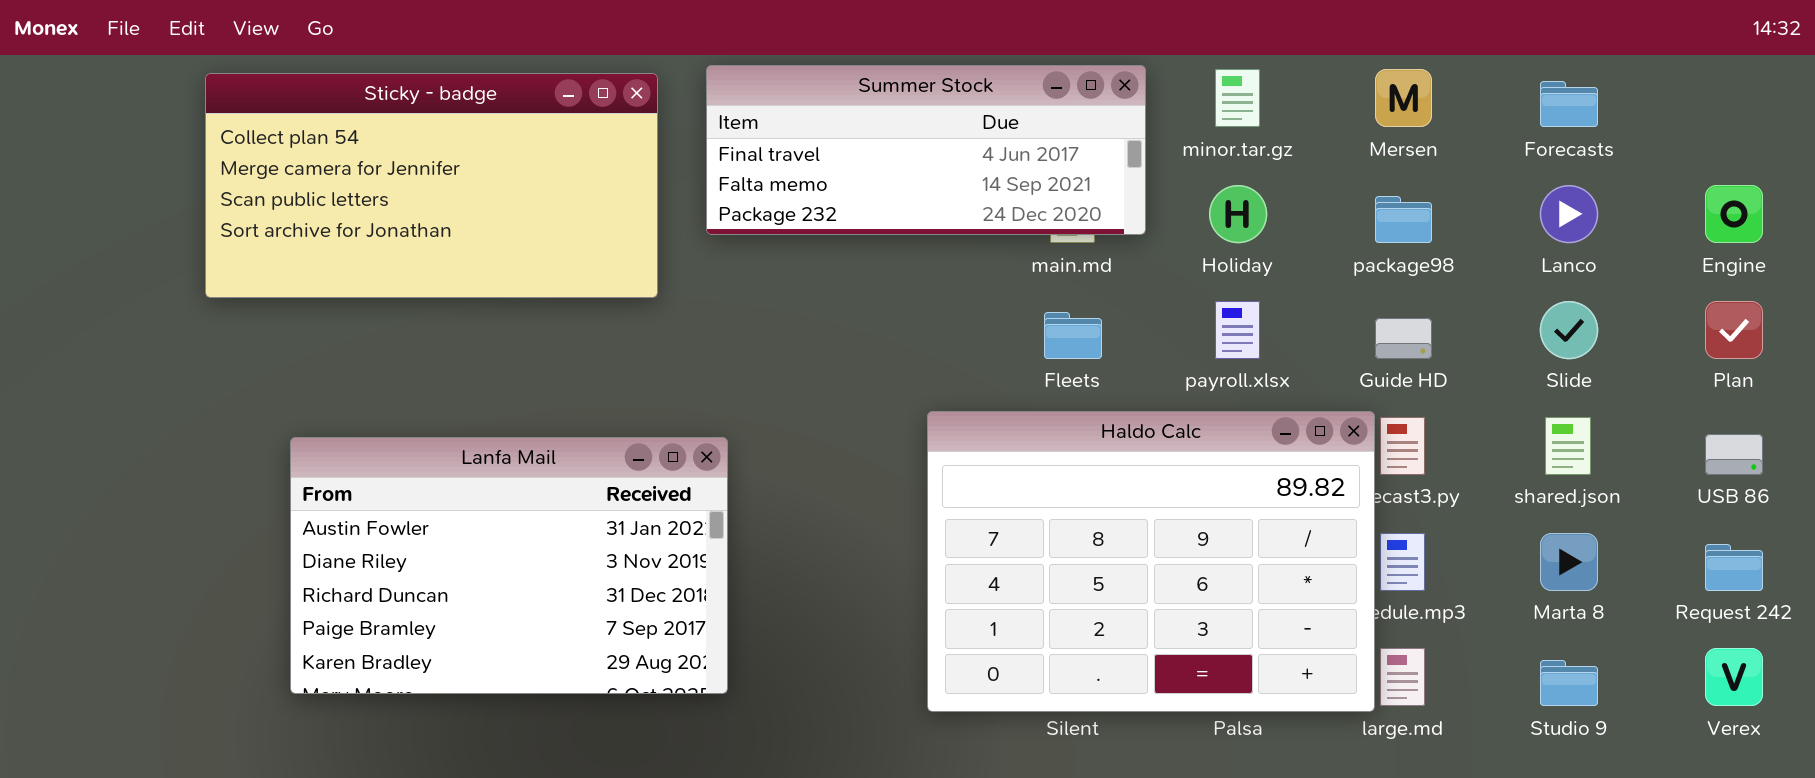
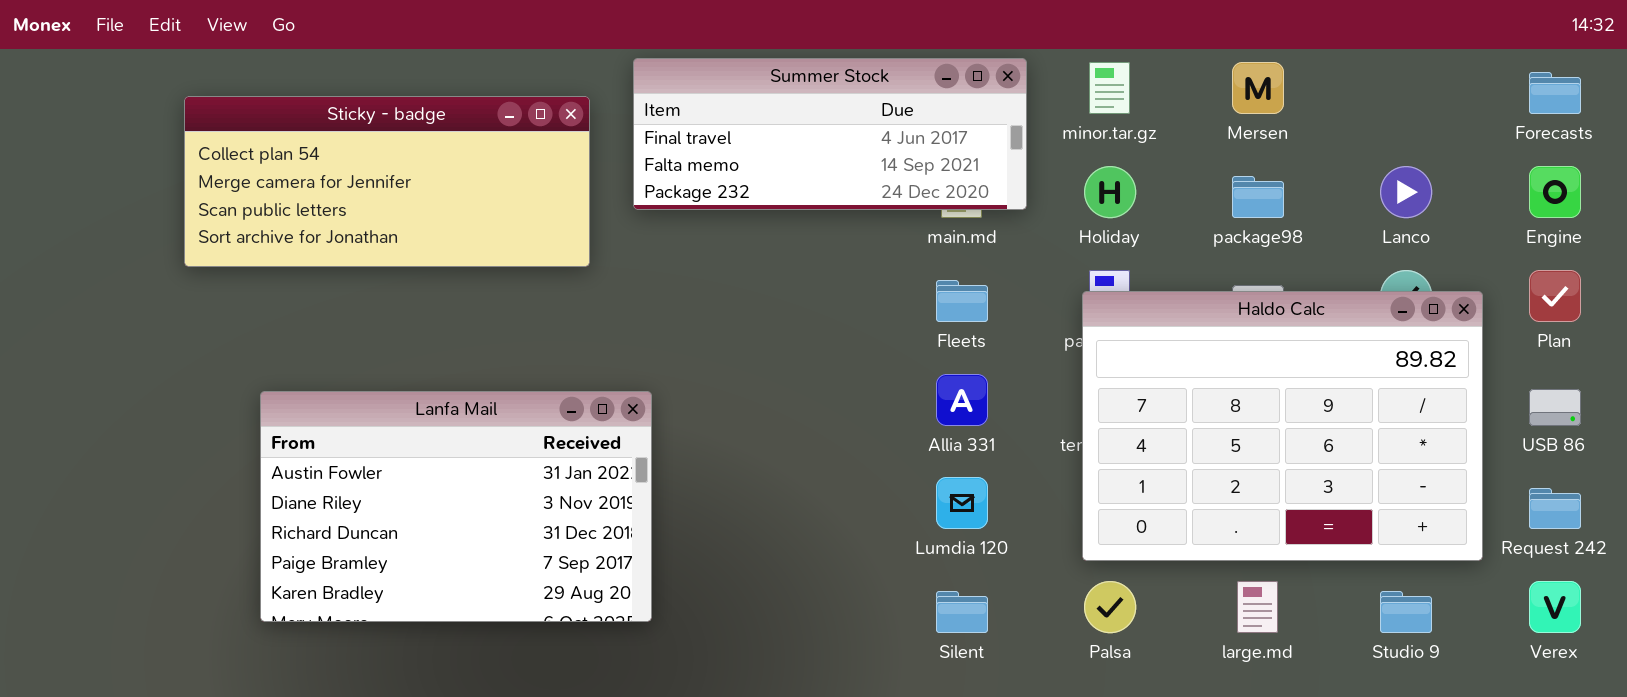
Sticky - badge: [205,73,658,298] -> [184,96,590,267], resized
Forecasts: [1540,81,1598,127] -> [1529,72,1581,114], moved
Haldo Calc: [927,411,1375,712] -> [1082,291,1483,561], moved

